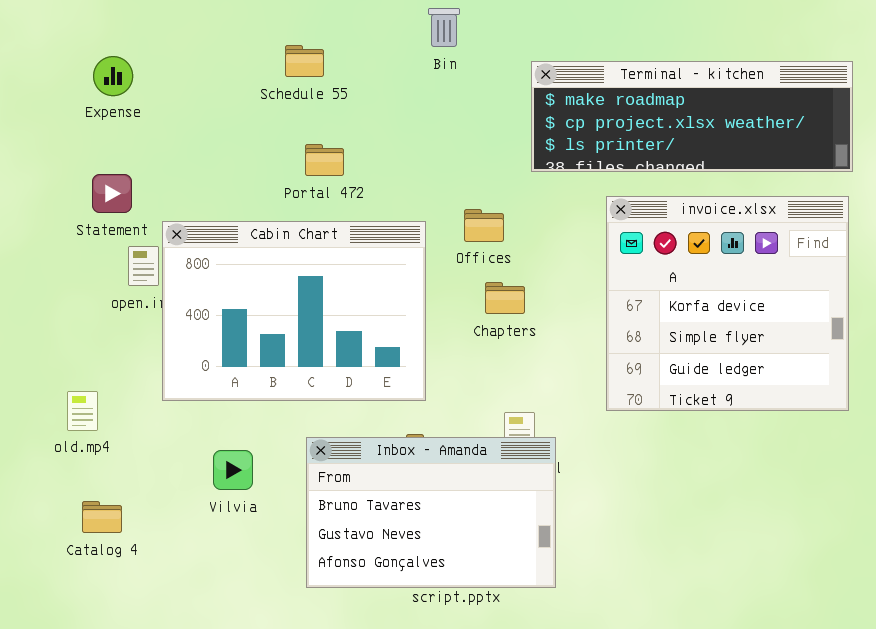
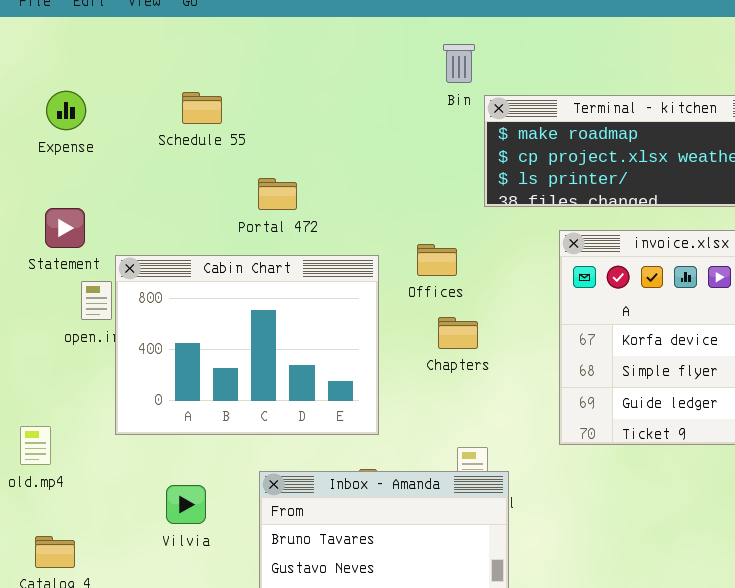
Bin: [428,8,460,47] -> [443,44,475,83], moved
Schedule 55: [285,45,324,77] -> [182,92,222,124], moved

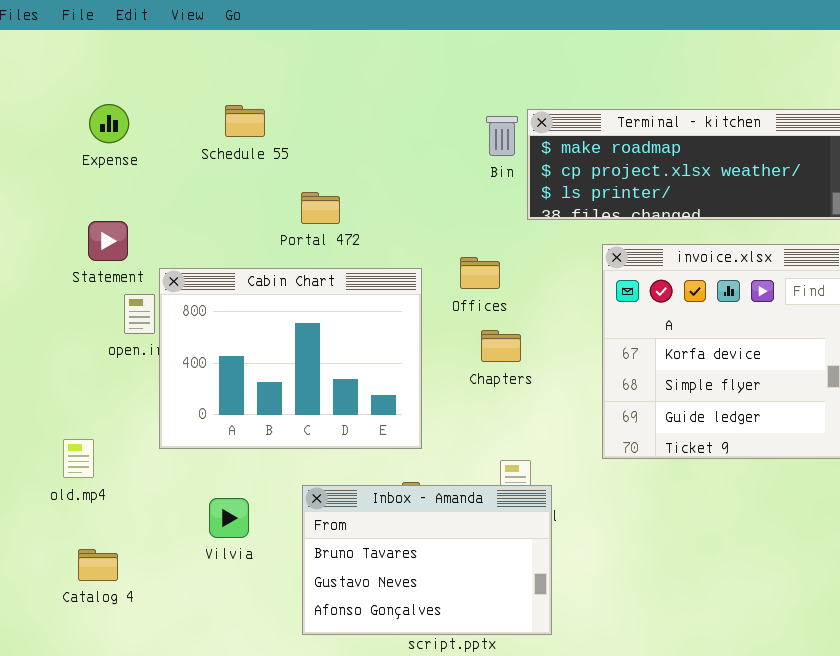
Bin: [443,44,475,83] -> [486,116,518,156], moved

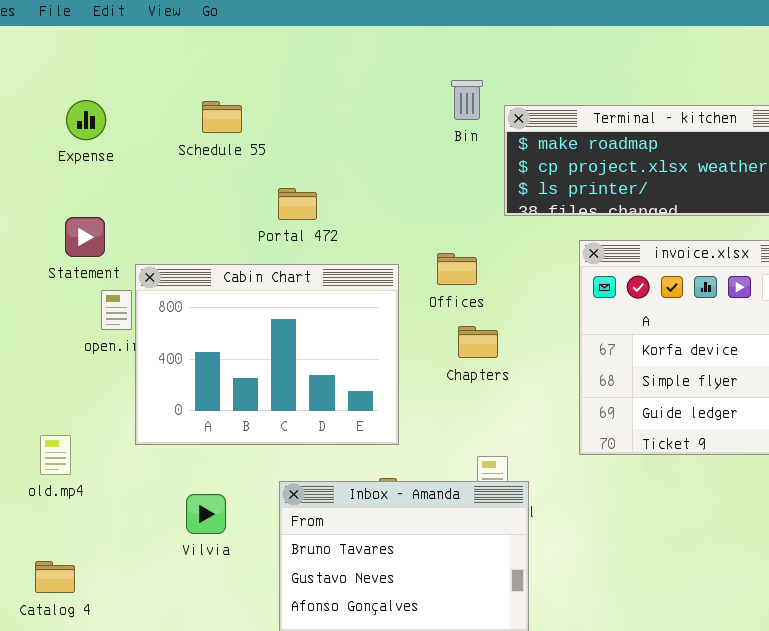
Bin: [486,116,518,156] -> [451,80,483,120], moved
Catalog 4: [78,549,118,581] -> [35,561,75,593], moved

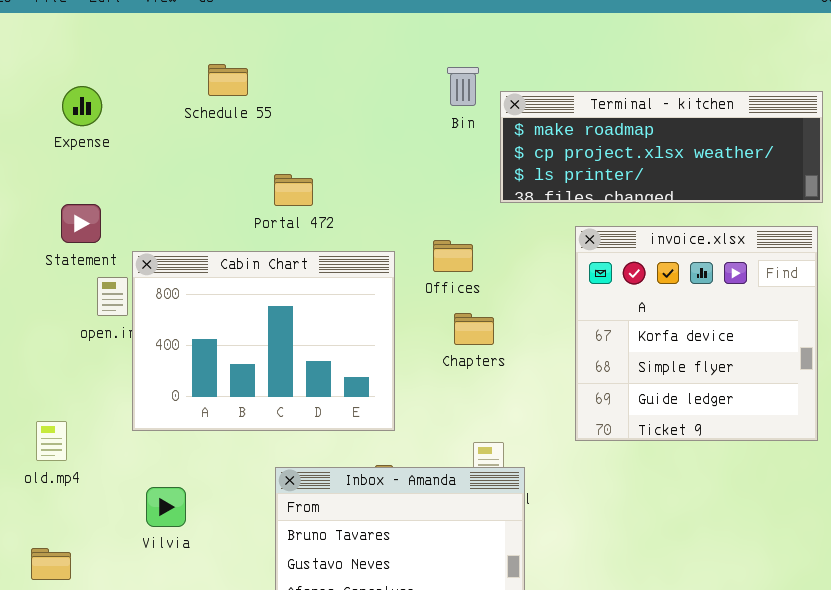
Schedule 55: [202,101,242,133] -> [208,64,248,96], moved
Vilvia: [186,494,226,534] -> [146,487,186,527], moved

